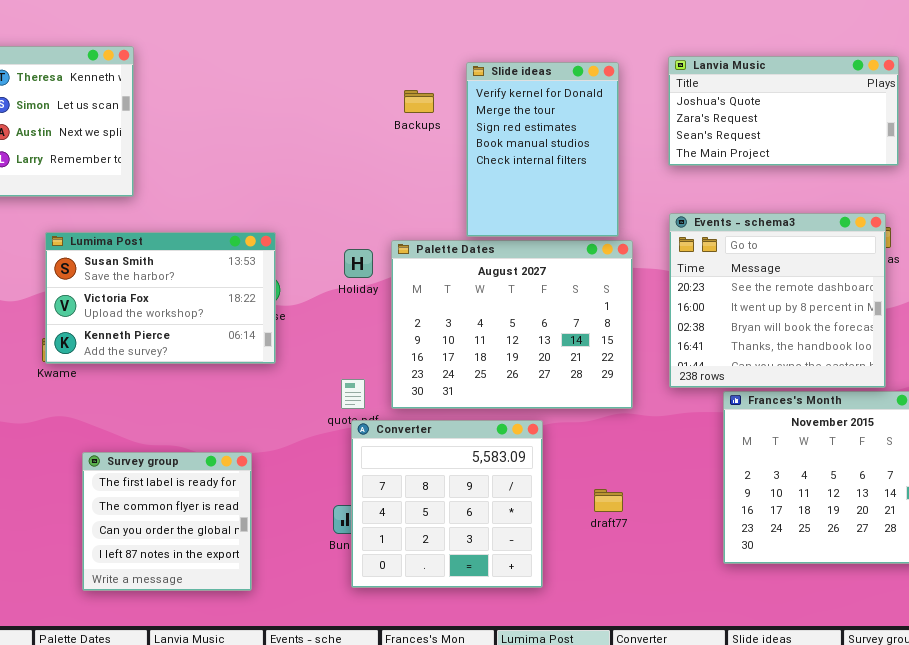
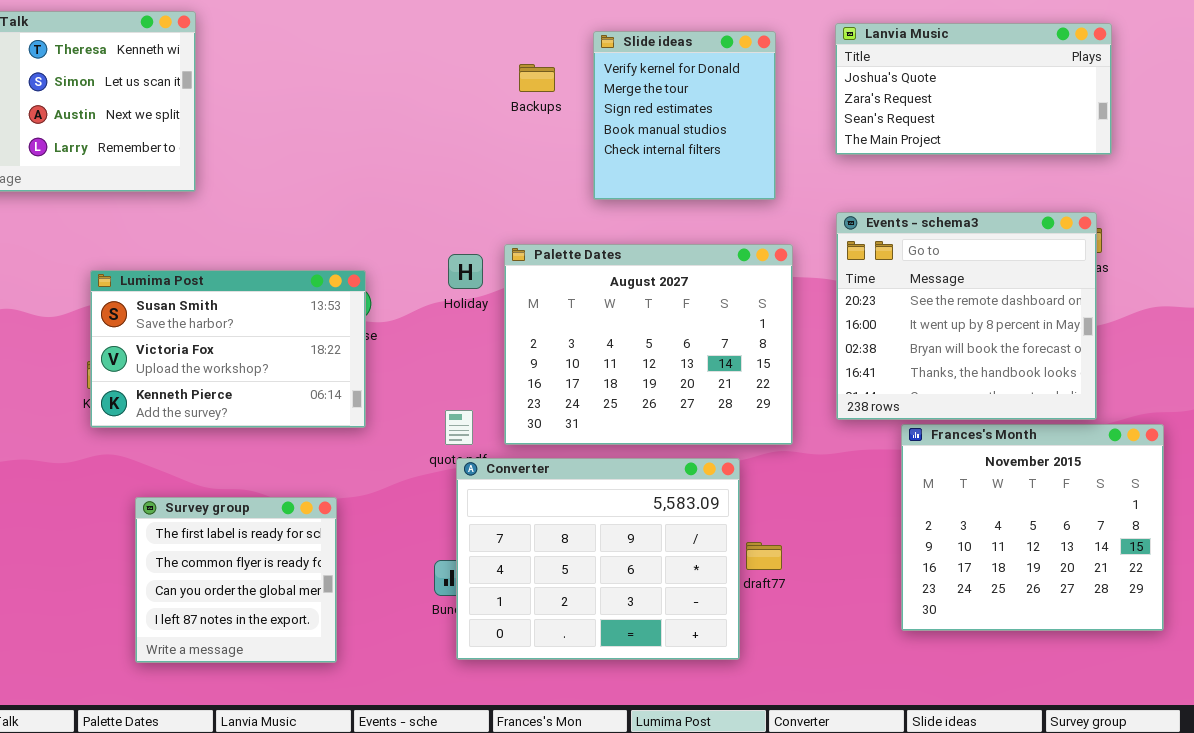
Slide ideas: [466,62,619,237] -> [593,31,776,200], resized
Lumima Post: [45,232,276,364] -> [90,270,366,428], moved
Converter: [351,420,543,588] -> [456,458,740,660], resized

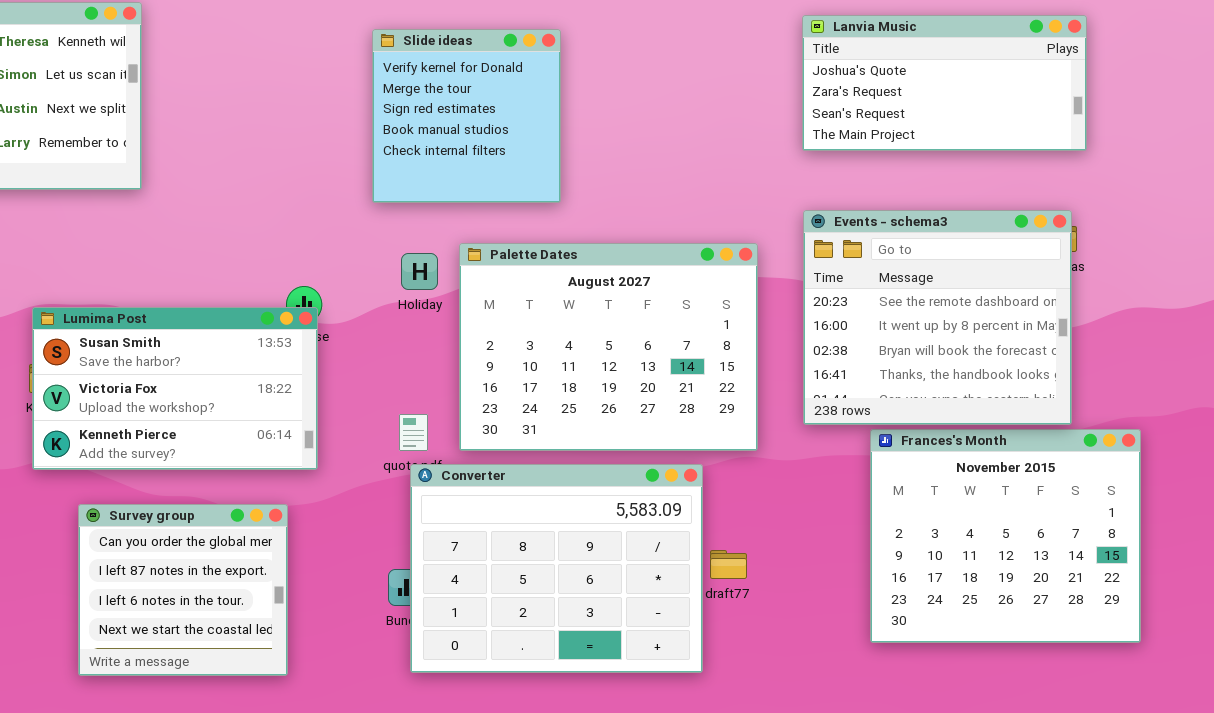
Slide ideas: [593,31,776,200] -> [372,29,561,203], moved
Lumima Post: [90,270,366,428] -> [32,307,318,470], moved
Survey group: [135,497,337,663] -> [78,504,288,676], scrolled down 2 rows

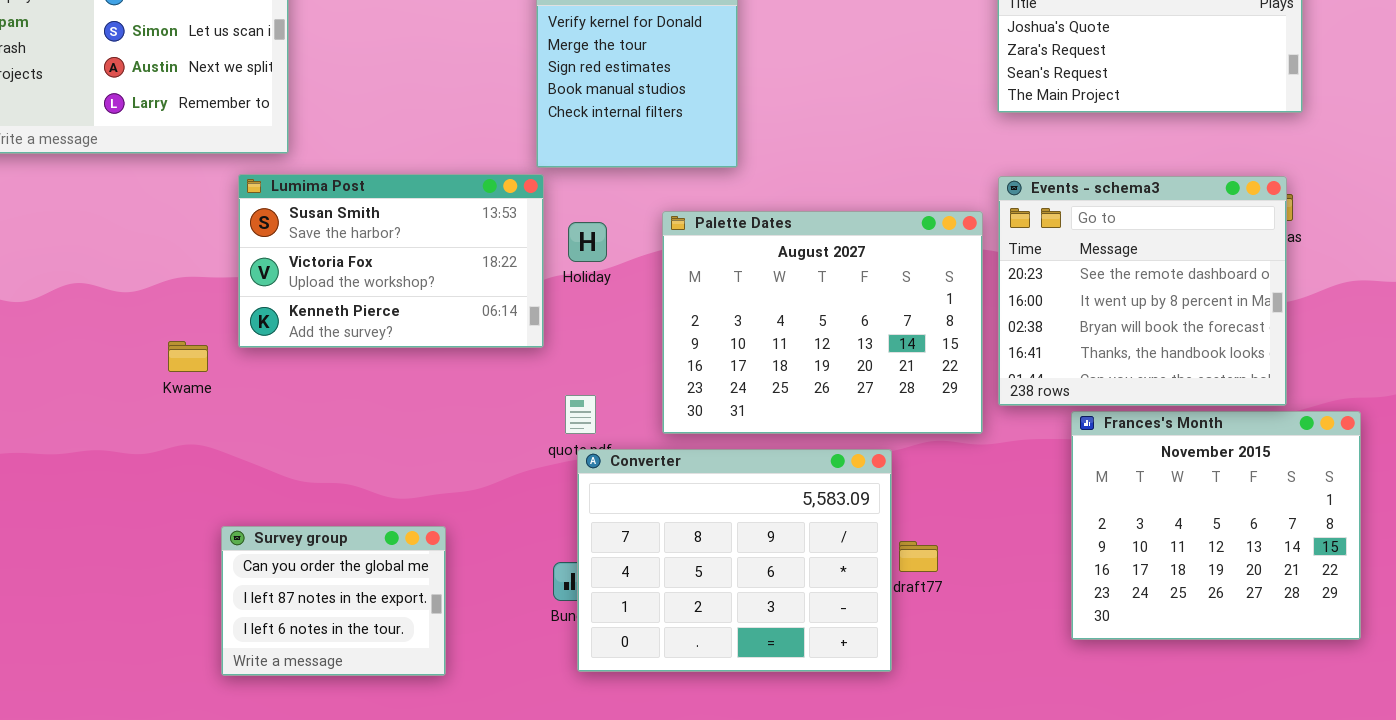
Palette Dates: [459,243,758,451] -> [662,211,983,434], moved
Lumima Post: [32,307,318,470] -> [238,174,544,348], moved
Survey group: [78,504,288,676] -> [221,526,446,676], resized

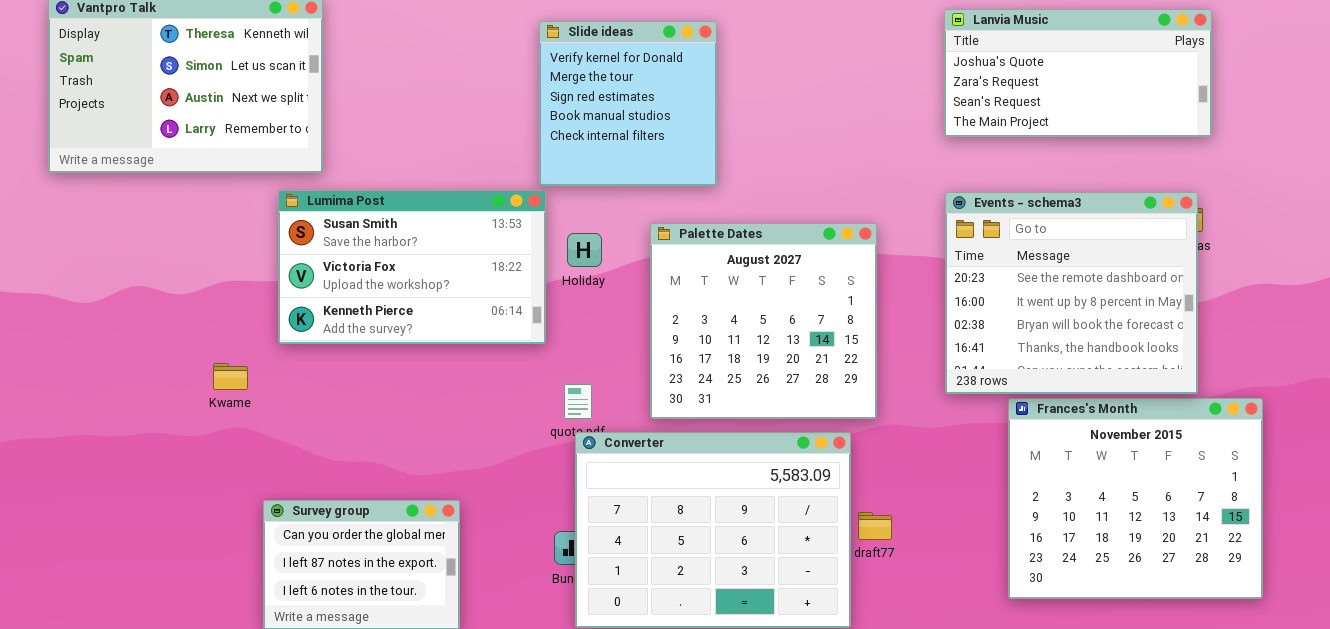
Palette Dates: [662,211,983,434] -> [650,223,877,419], resized
Kwame: [168,341,208,372] -> [213,363,248,390], moved

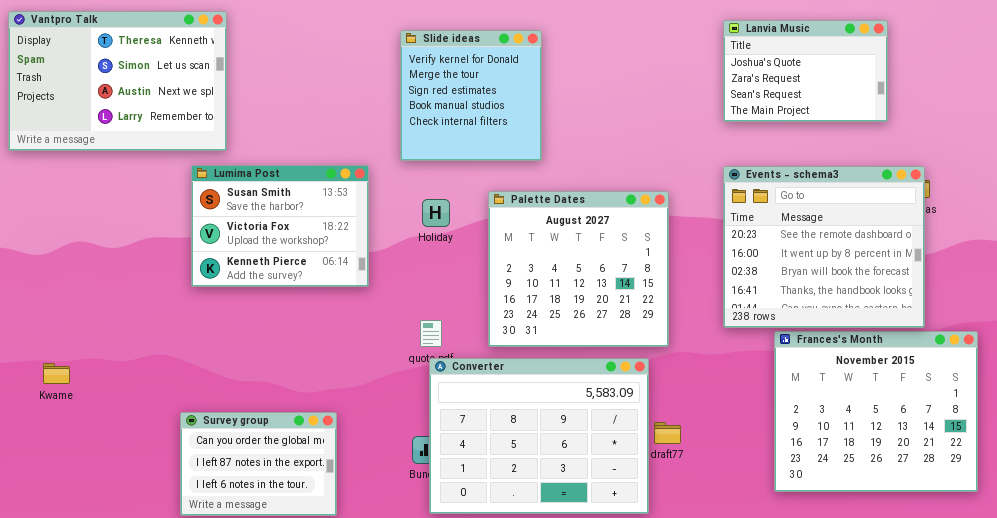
Lanvia Music: [944,9,1212,137] -> [723,20,888,122], resized
Lumima Post: [278,190,546,344] -> [191,165,369,287], resized
Kwame: [213,363,248,390] -> [43,363,70,384], moved

